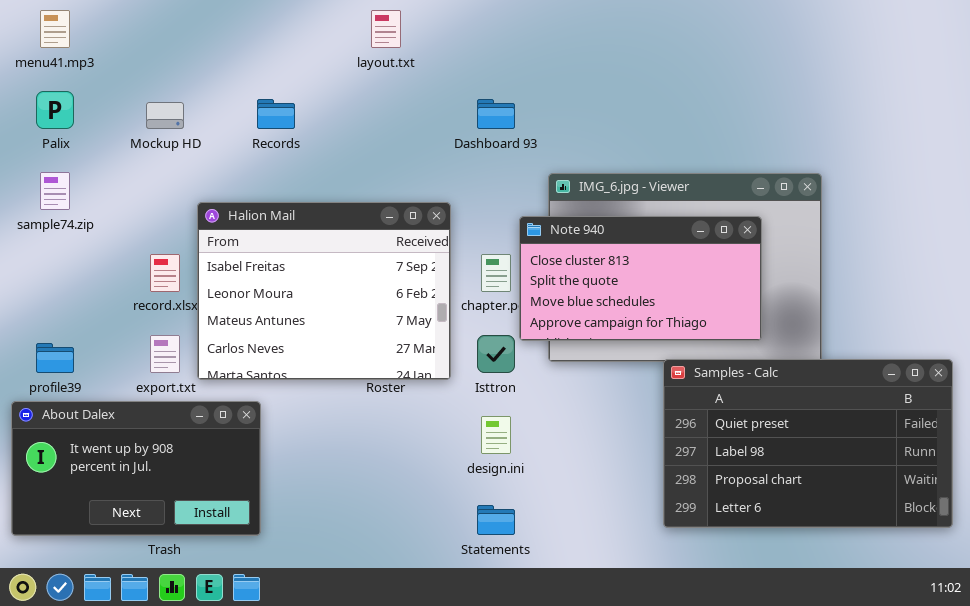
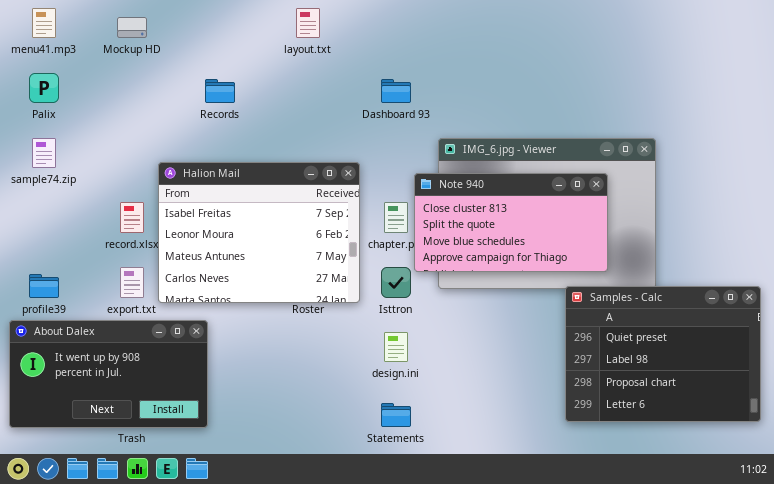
Mockup HD: [146,102,184,129] -> [117,17,147,38], moved
Samples - Calc: [663,359,953,528] -> [565,286,761,422], resized

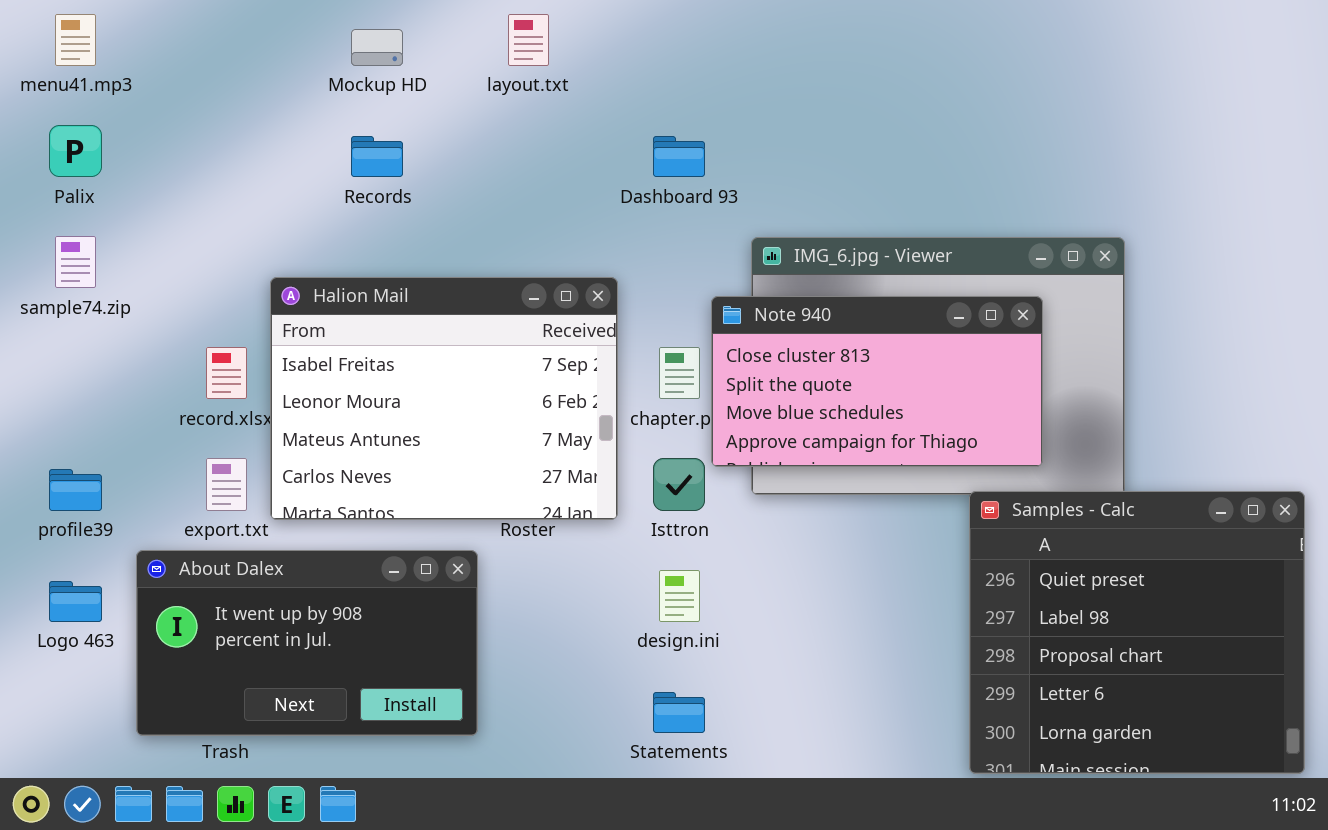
Mockup HD: [117,17,147,38] -> [351,29,403,66], moved
Samples - Calc: [565,286,761,422] -> [969,491,1305,774], resized
About Dalex: [9,320,208,428] -> [136,550,478,736], moved

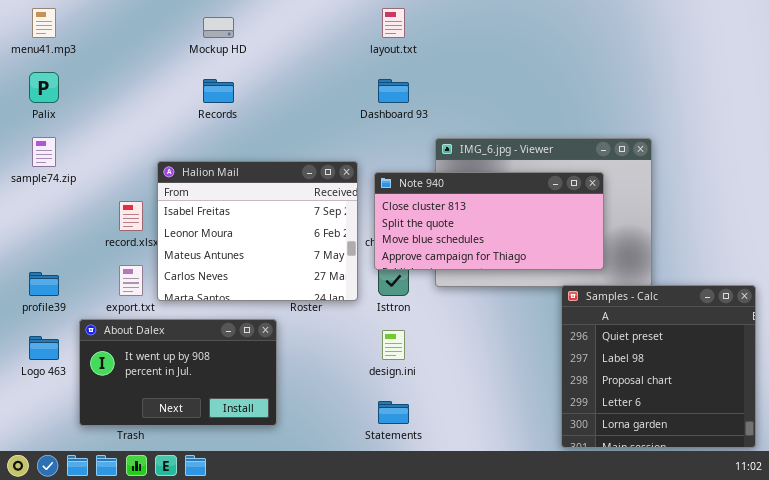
layout.txt: [508,14,549,66] -> [382,8,405,38], moved
Note 940: [711,296,1043,467] -> [374,172,604,270], resized

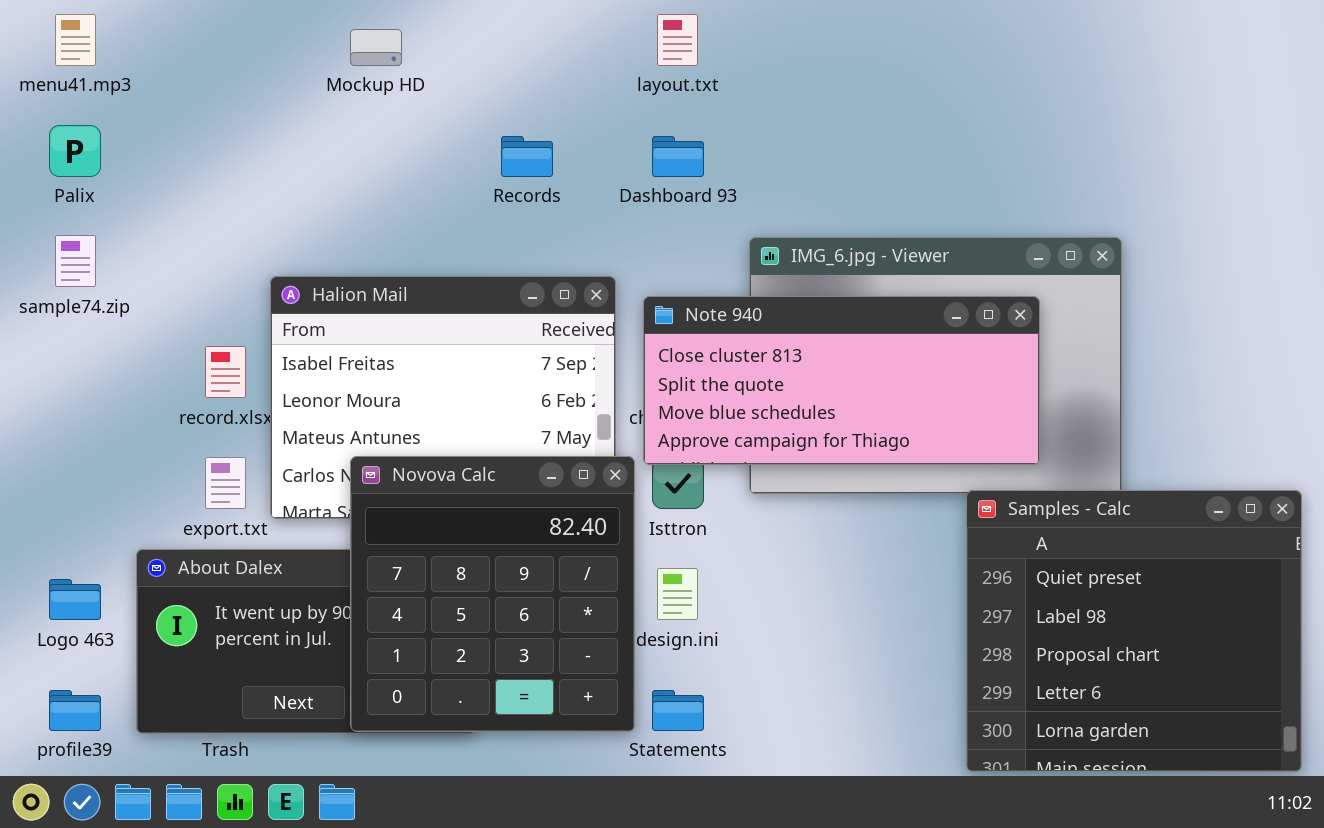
Records: [203,79,234,103] -> [501,136,553,177], moved
Novova Calc: none -> [350,456,635,732], opened
profile39: [29,272,59,296] -> [49,690,101,731], moved

